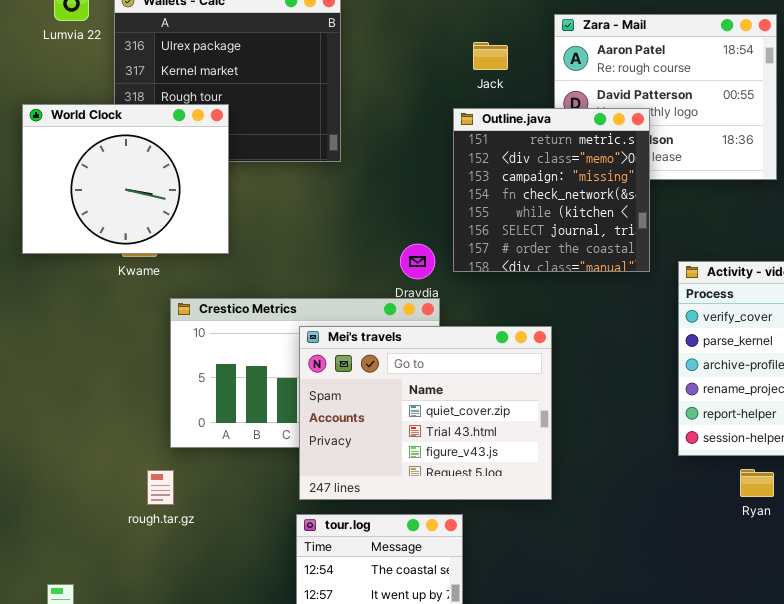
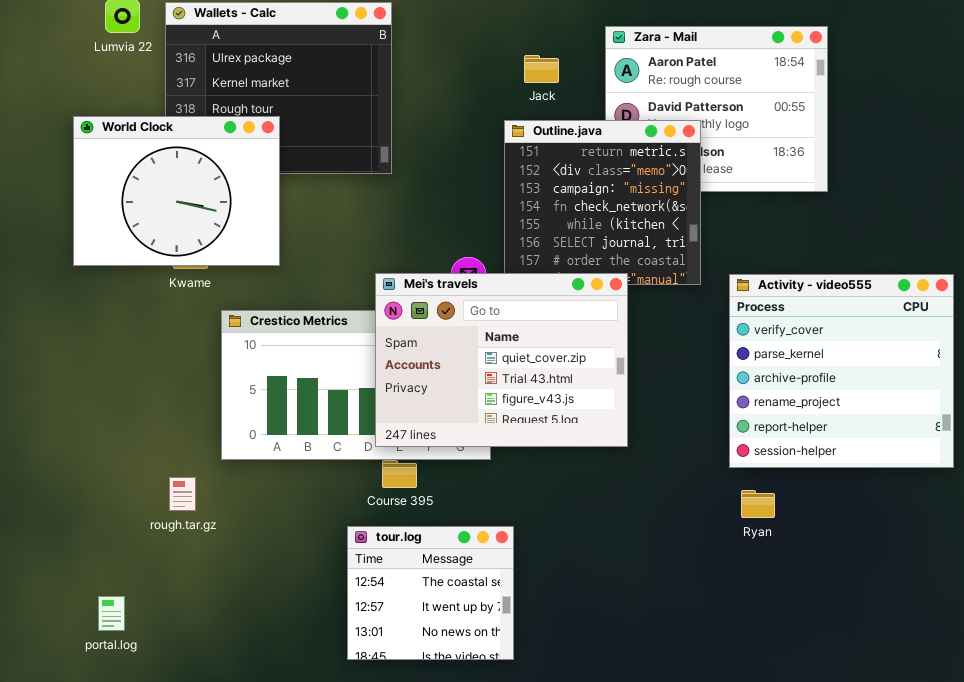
Mei's travels: [299,326,552,500] -> [375,273,628,447], moved
Ryan: [740,469,774,497] -> [741,490,775,518], moved
rough.tar.gz: [147,470,174,505] -> [169,477,196,511], moved

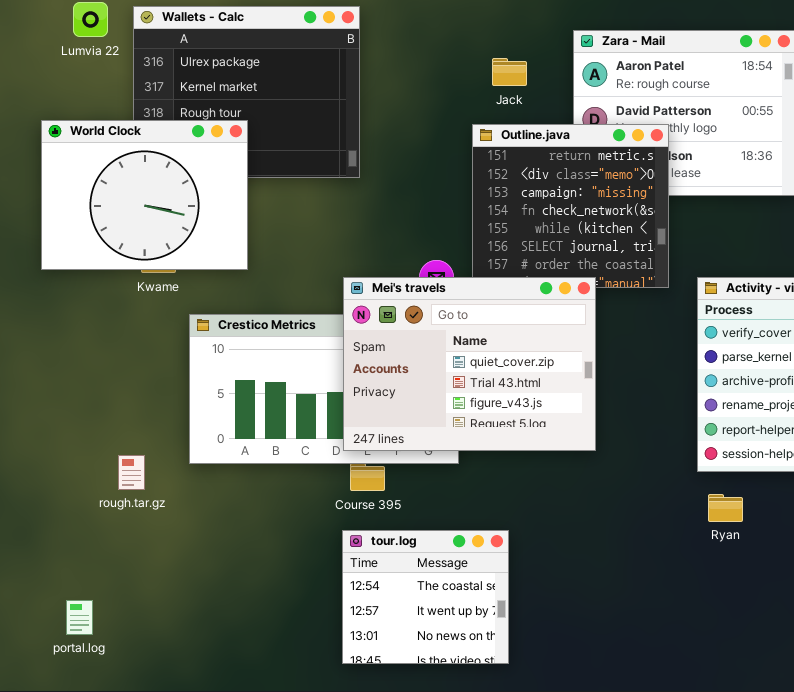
rough.tar.gz: [169,477,196,511] -> [118,455,145,490], moved
tour.log: [347,526,514,660] -> [342,530,509,664], moved

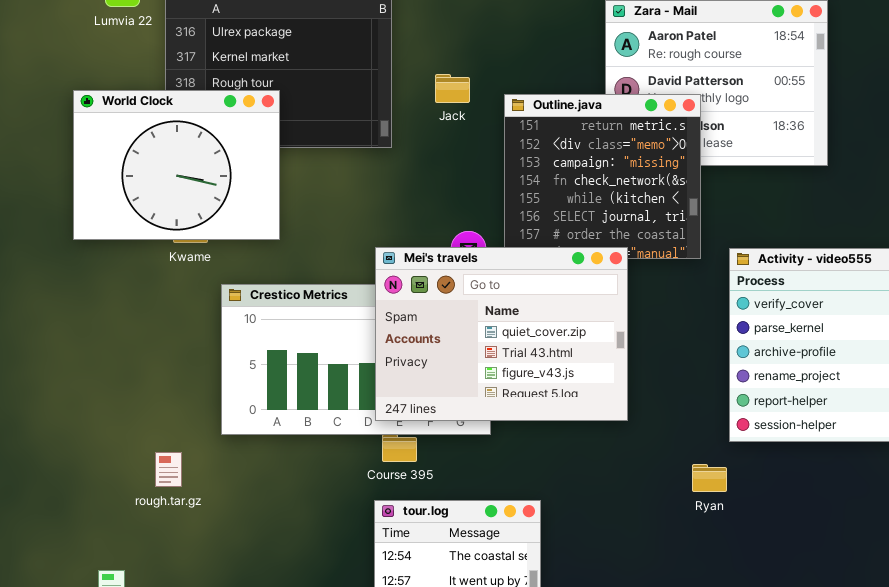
Jack: [492,58,527,86] -> [435,74,470,103], moved
rough.tar.gz: [118,455,145,490] -> [155,452,182,487], moved
Ryan: [708,494,743,522] -> [692,464,727,492], moved

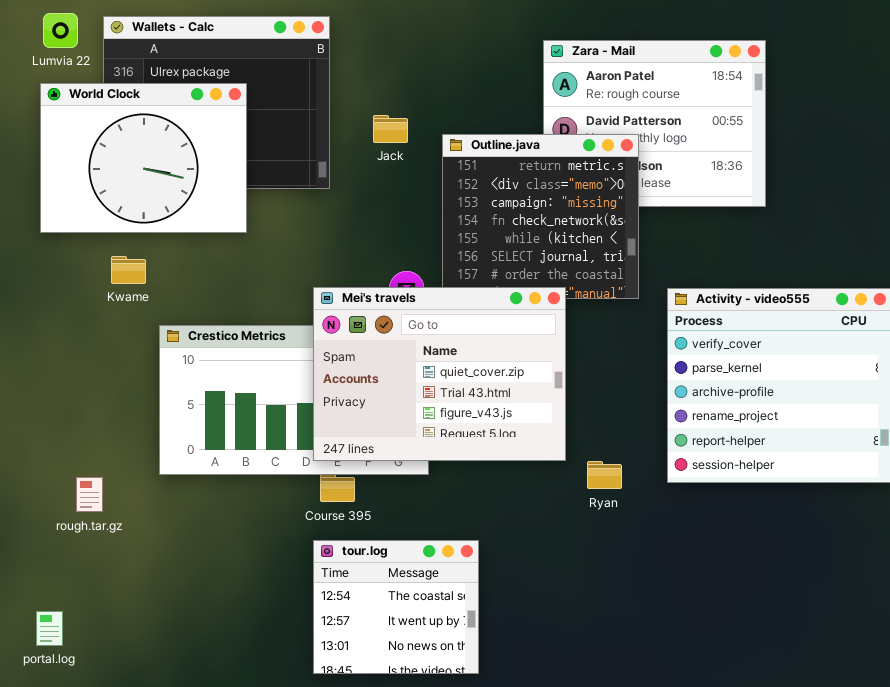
World Clock: [73,90,280,240] -> [40,83,247,233], moved
rough.tar.gz: [155,452,182,487] -> [76,477,103,512], moved
Ryan: [692,464,727,492] -> [587,461,622,489], moved

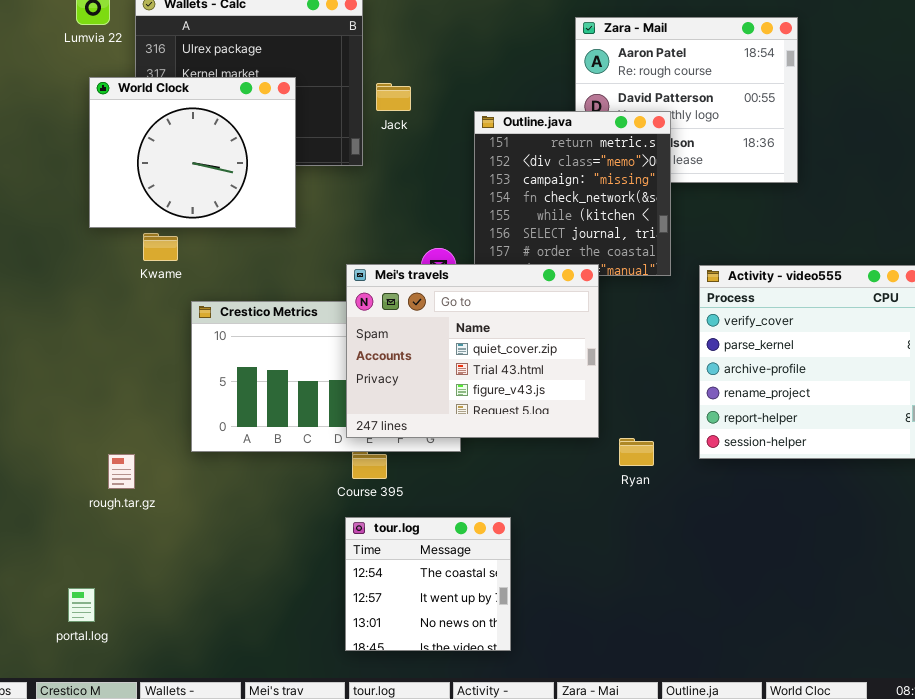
World Clock: [40,83,247,233] -> [89,77,296,228], moved
Jack: [373,115,408,143] -> [376,83,411,111], moved

